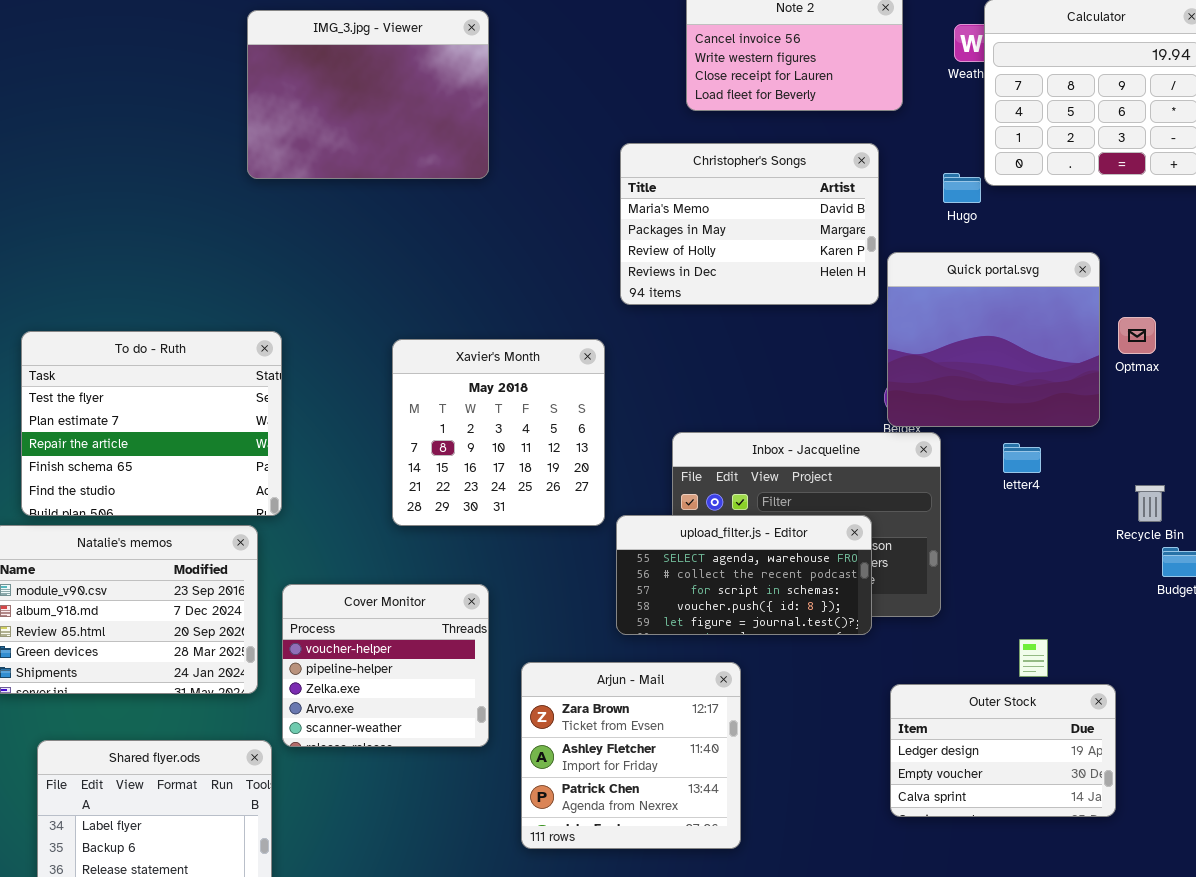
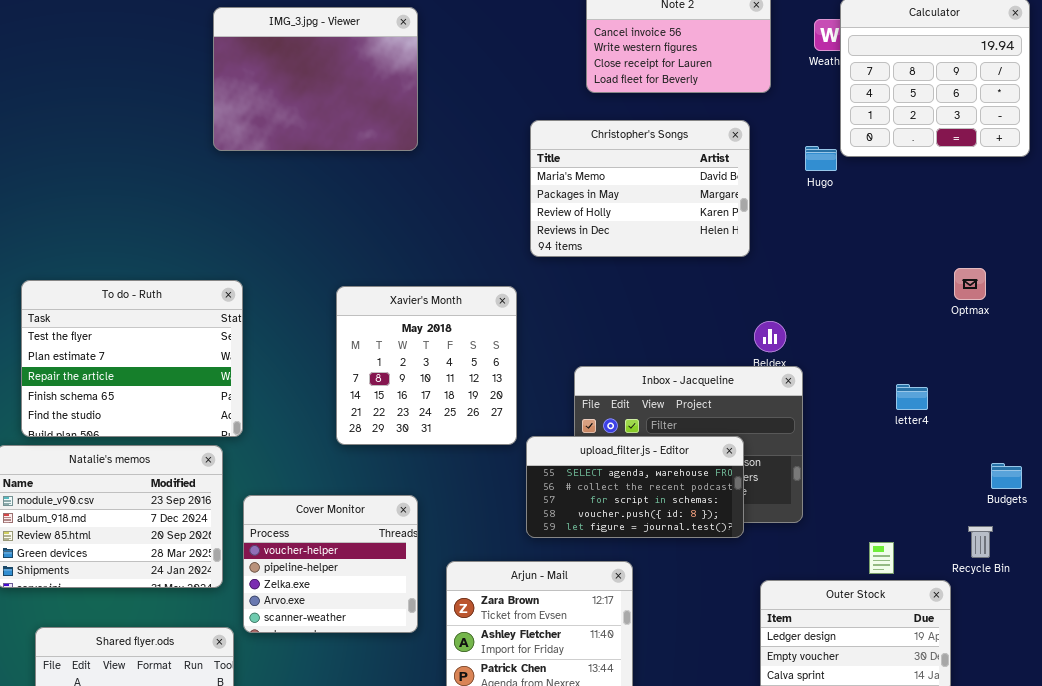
Quick portal.svg: [887,252,1100,427] -> none, closed
letter4: [1003,443,1041,473] -> [896,384,928,410], moved
Recycle Bin: [1135,485,1165,522] -> [968,526,993,558], moved

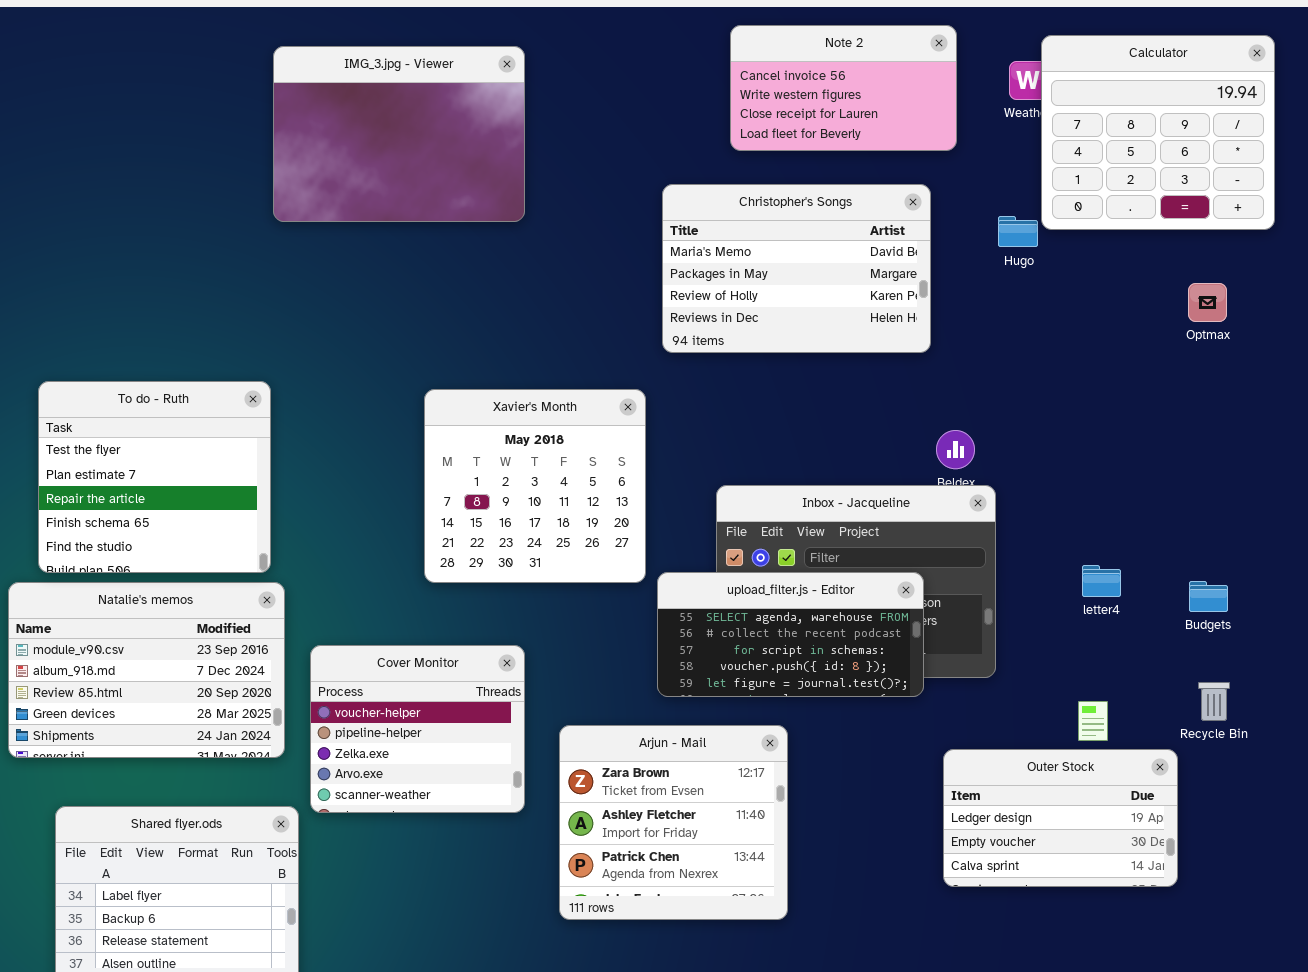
Optmax: [954,268,986,300] -> [1188,283,1227,322], moved
To do - Ruth: [21,280,243,437] -> [38,381,271,573], resized
letter4: [896,384,928,410] -> [1082,565,1121,597], moved
Budgets: [991,463,1022,489] -> [1189,581,1228,612], moved

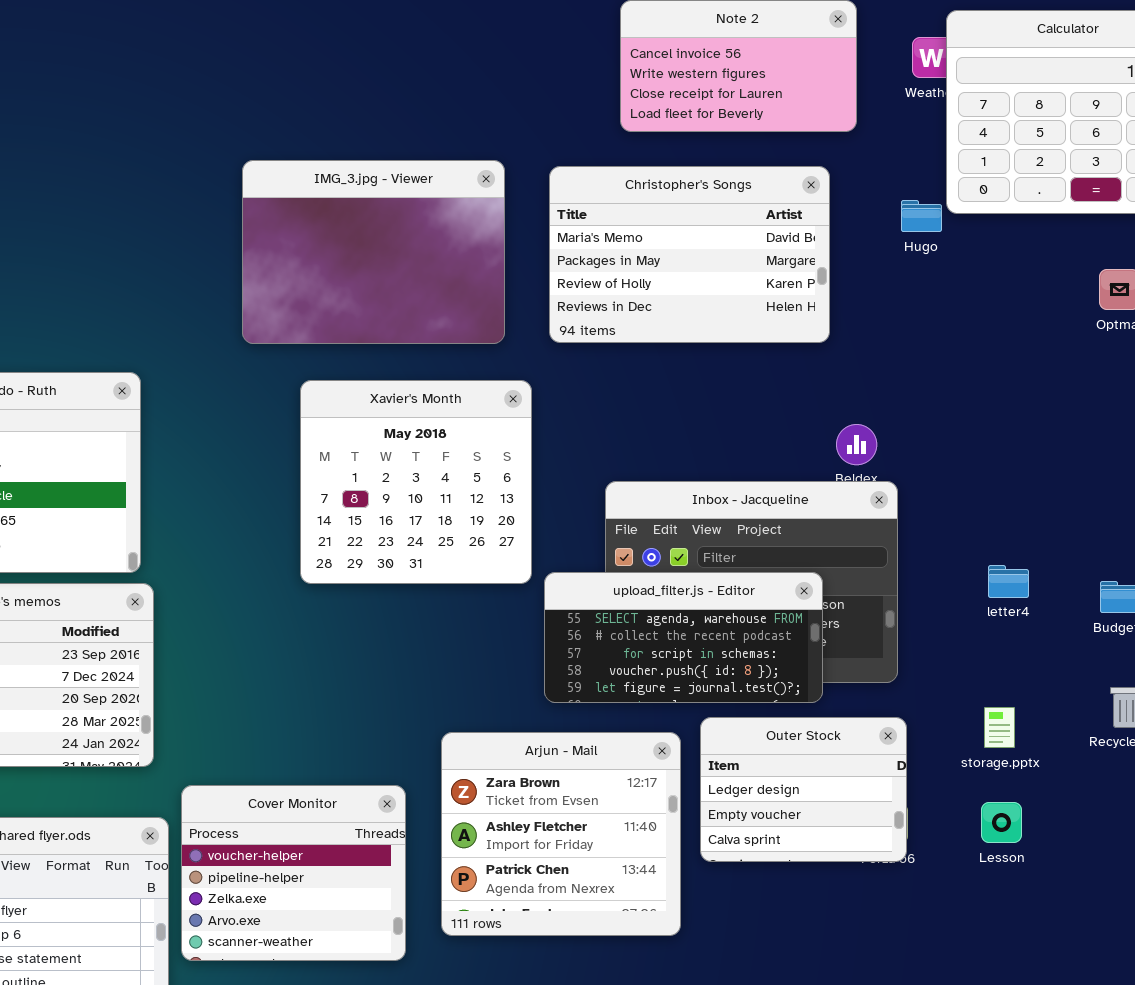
IMG_3.jpg - Viewer: [273,46,525,222] -> [242,160,505,344], moved
Cover Monitor: [310,645,525,813] -> [181,785,406,961], moved
Outer Stock: [943,749,1178,887] -> [700,717,907,862], moved, resized

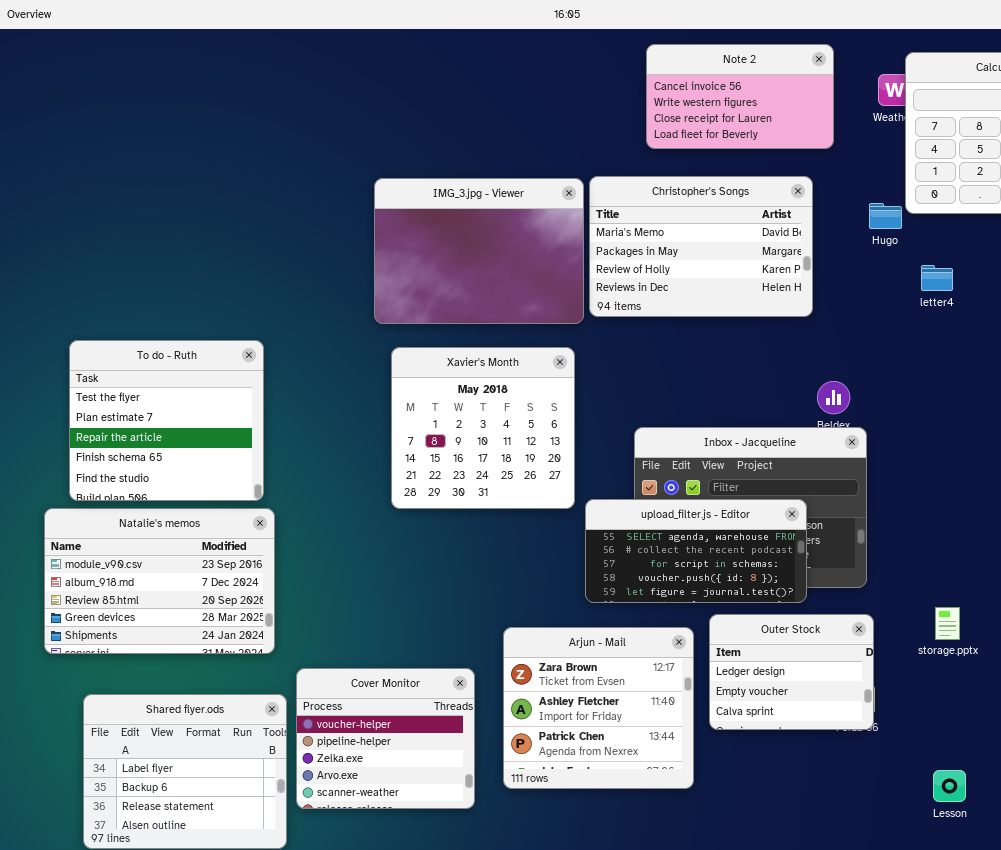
IMG_3.jpg - Viewer: [242,160,505,344] -> [374,178,584,324], moved
letter4: [988,565,1029,598] -> [921,265,953,291], moved
Lesson: [981,802,1022,843] -> [933,770,966,802], moved

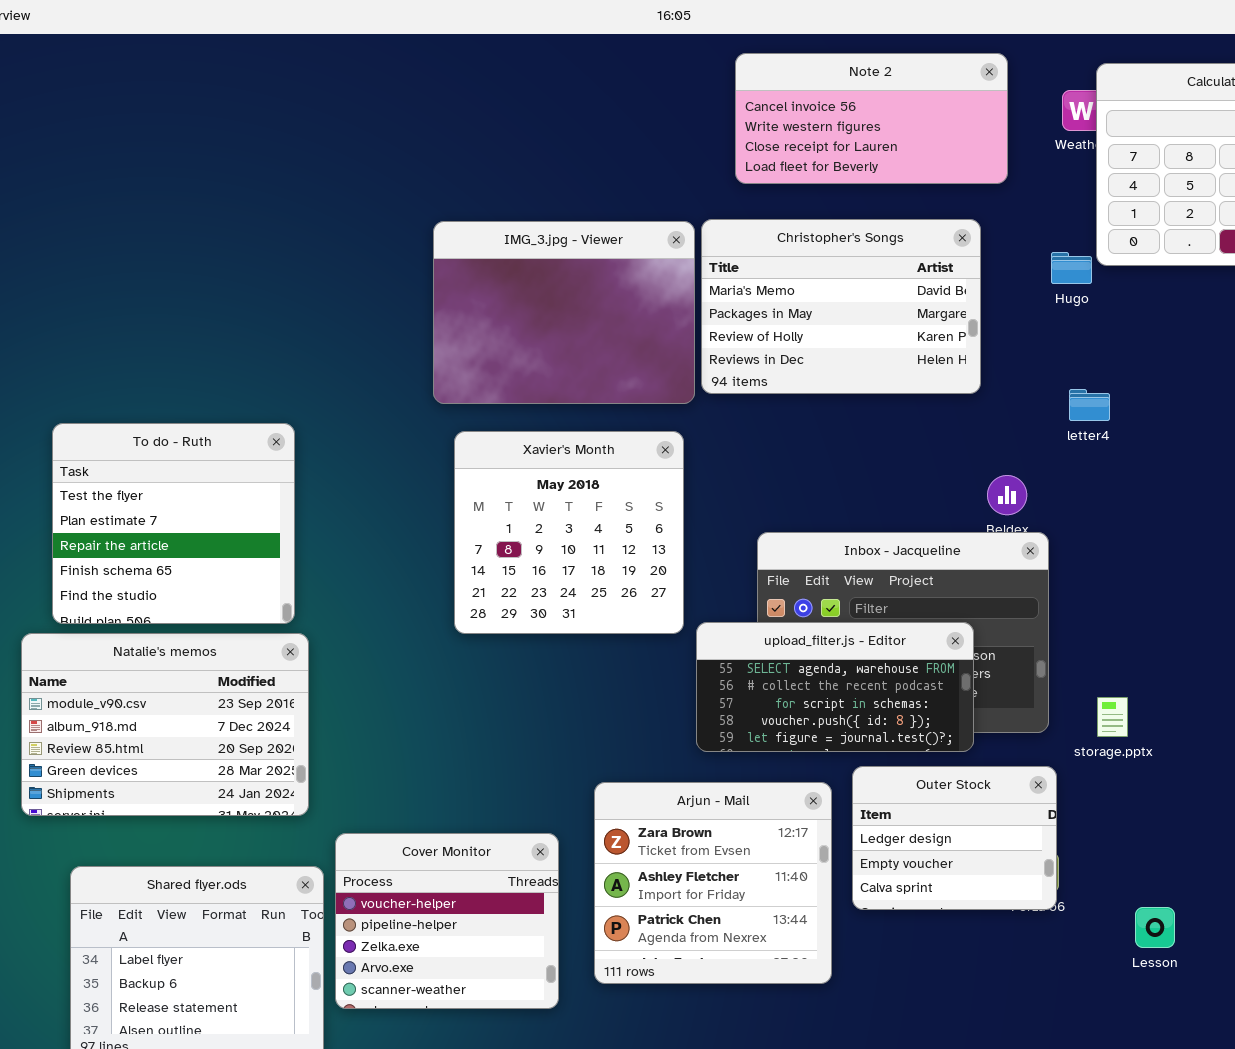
Note 2: [646,44,834,149] -> [735,53,1008,184], resized
letter4: [921,265,953,291] -> [1069,389,1110,421], moved
storage.pptx: [935,607,960,640] -> [1097,697,1128,737], moved
Lesson: [933,770,966,802] -> [1135,907,1175,948], moved

